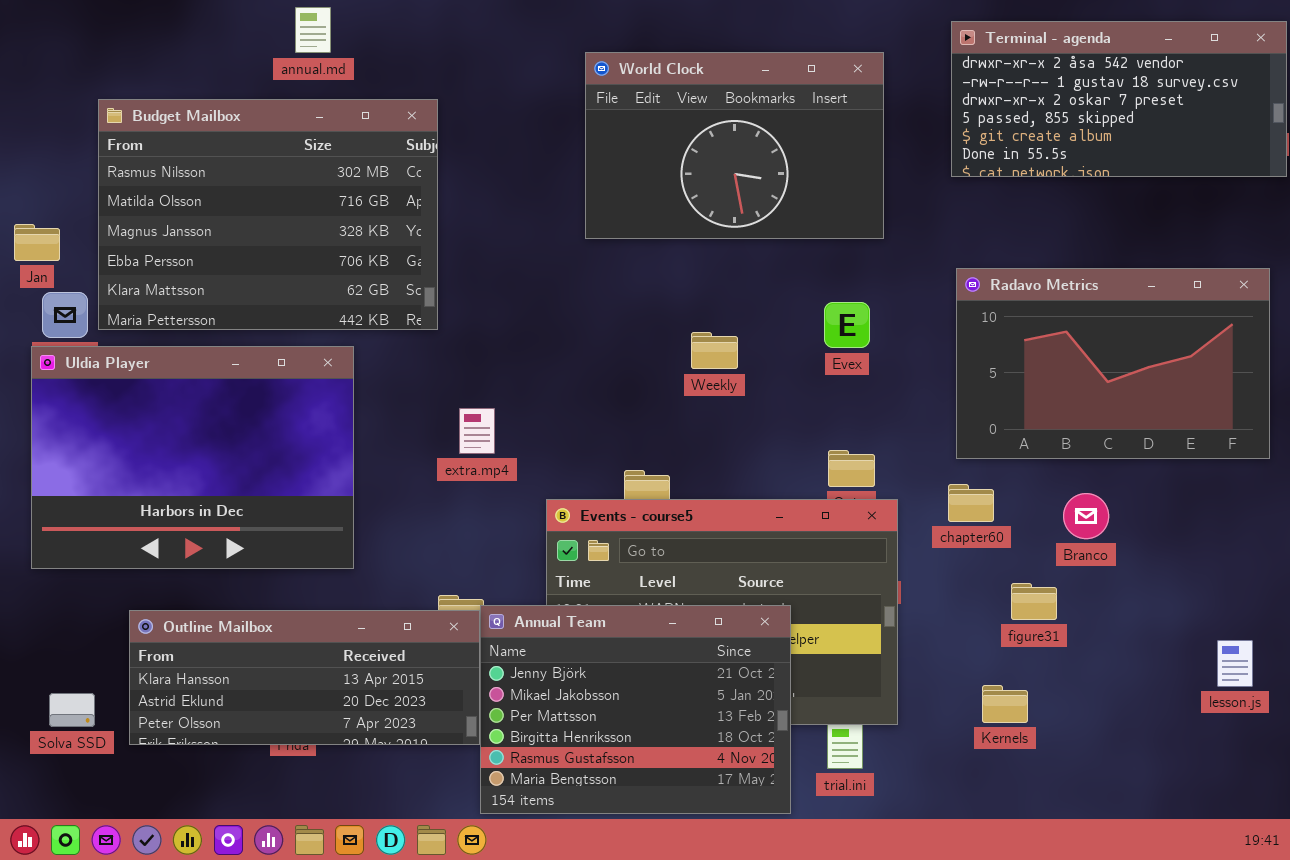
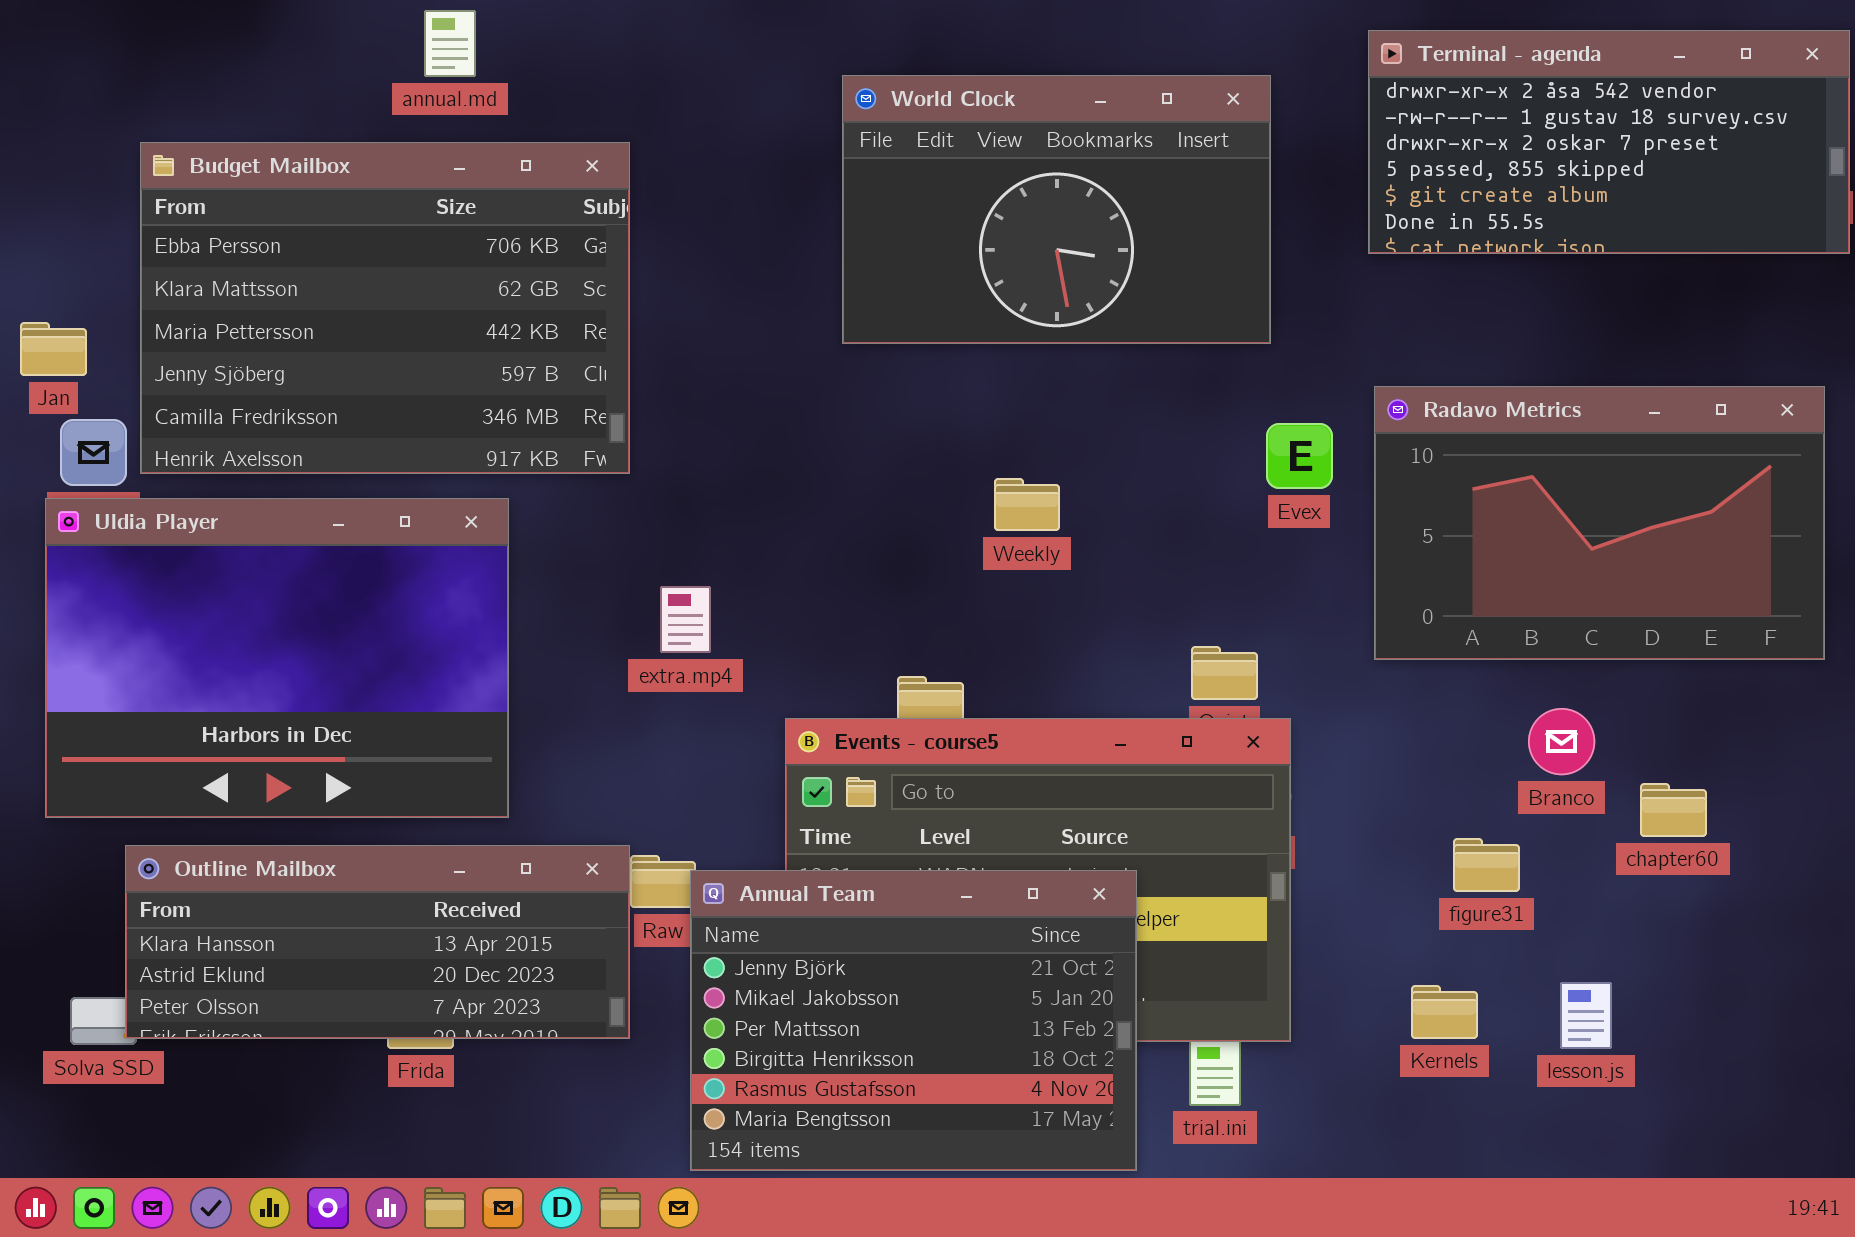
Budget Mailbox: [98,99,438,330] -> [140,142,630,474], scrolled down 3 rows
Evex: [824,302,870,348] -> [1266,423,1333,489], moved
chapter60: [948,484,994,522] -> [1640,783,1707,837], moved
Outline Mailbox: [129,610,480,745] -> [125,845,630,1039], moved
lesson.js: [1217,640,1253,687] -> [1560,982,1612,1049], moved

